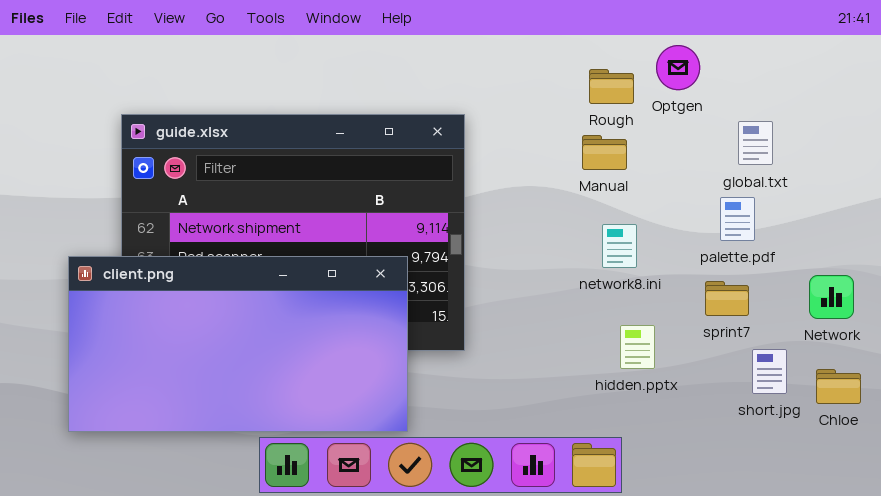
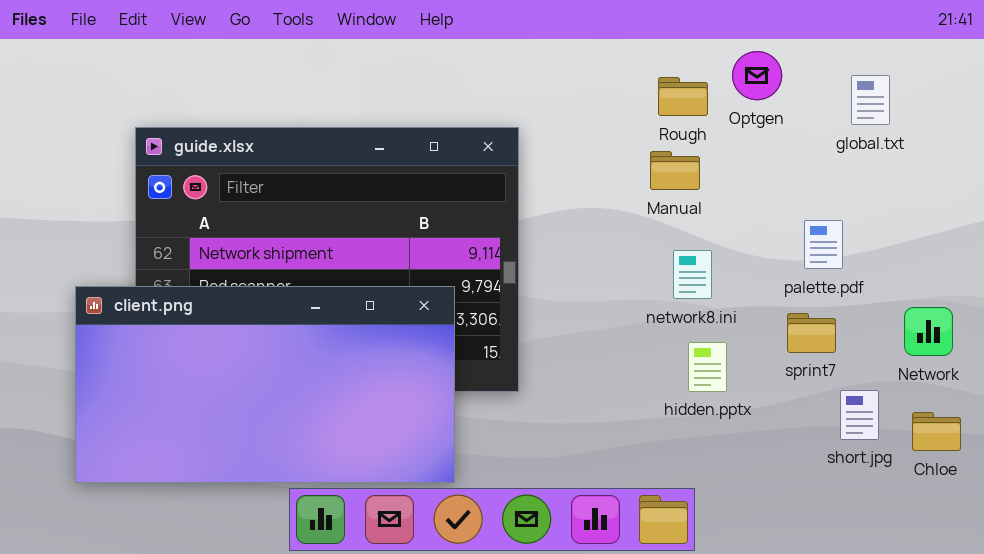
global.txt: [738,121,773,165] -> [851,75,890,125], moved
hidden.pptx: [620,325,655,369] -> [688,342,727,392], moved

